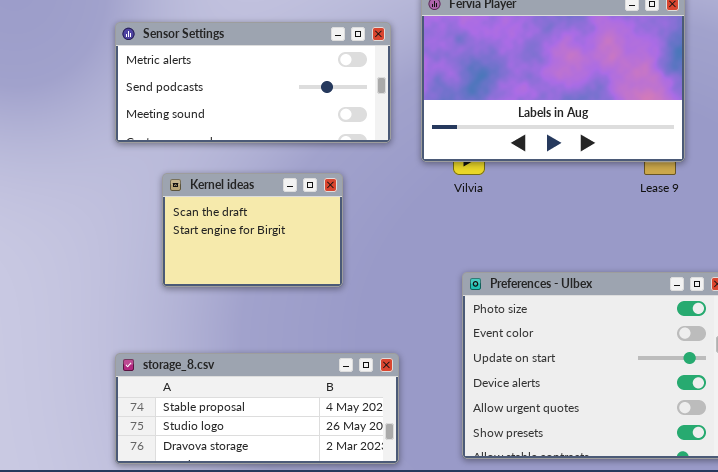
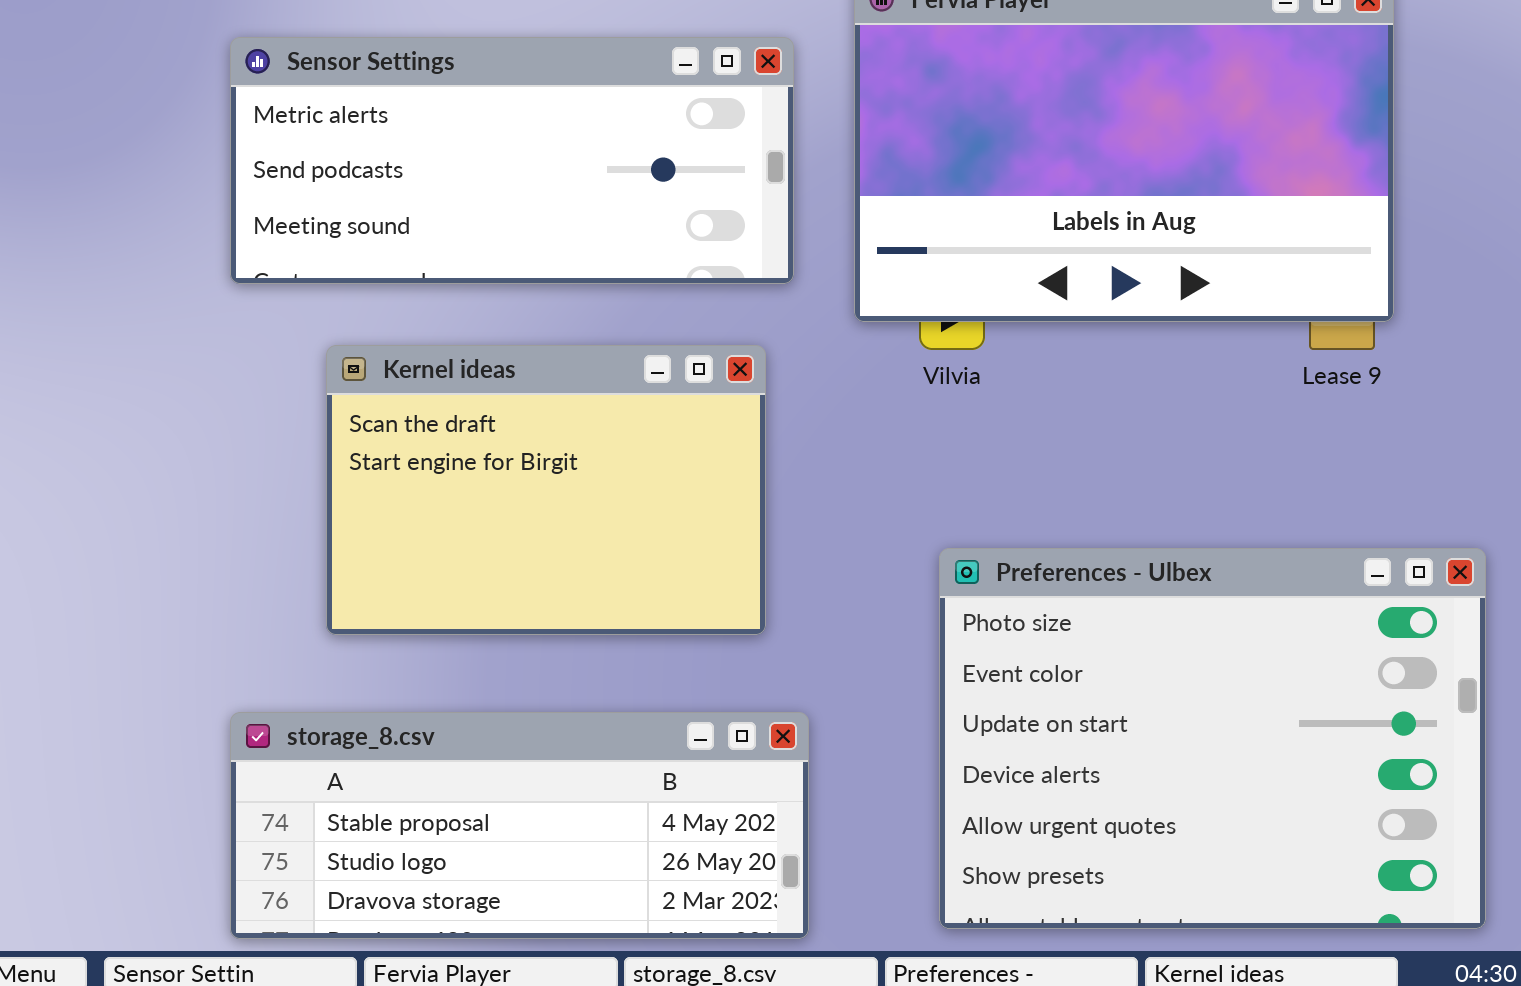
Kernel ideas: [162,173,343,287] -> [326,345,766,635], resized

